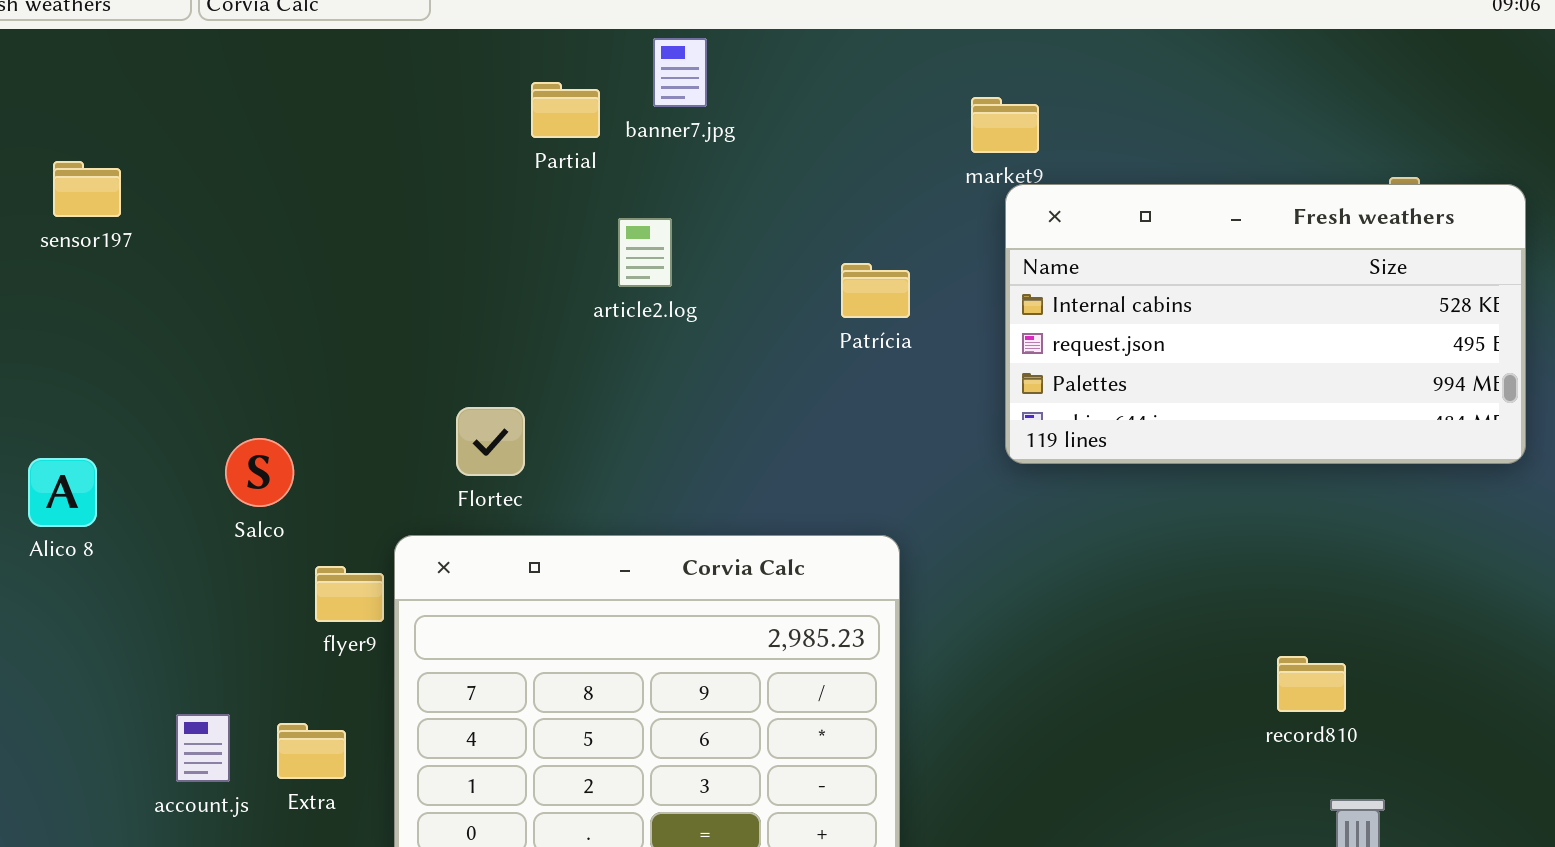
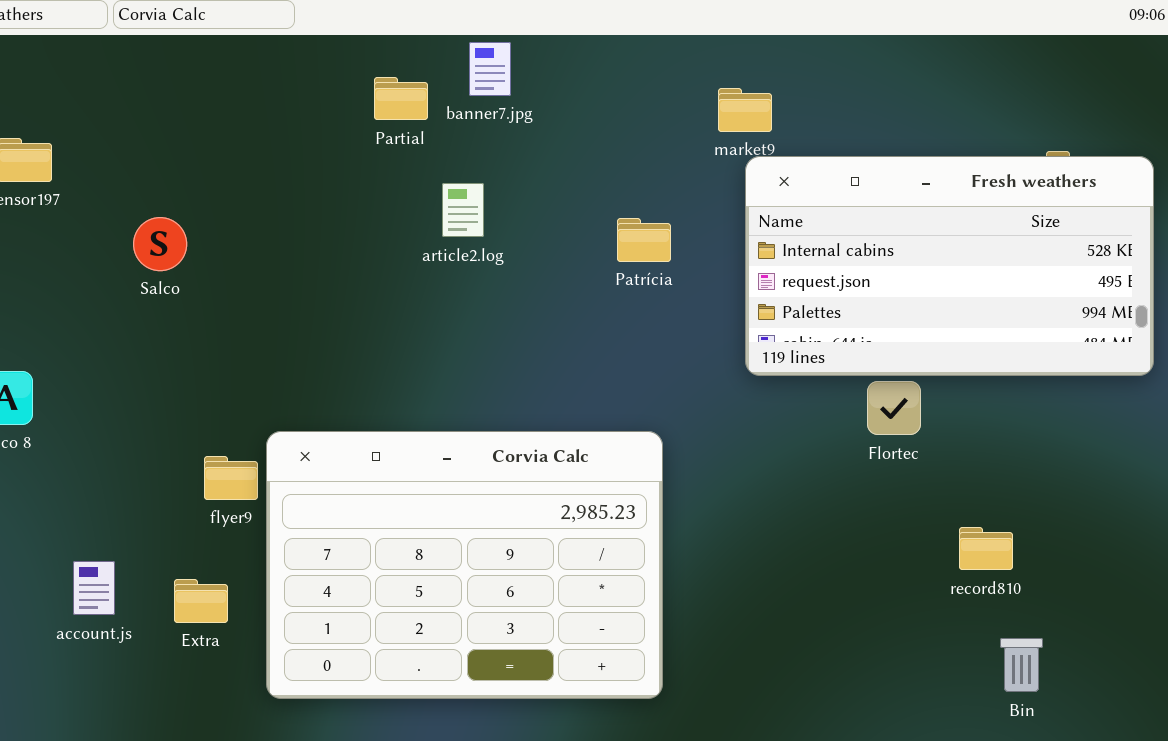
Flortec: [456,407,525,476] -> [867,381,921,435], moved
Salco: [225,438,294,507] -> [133,217,187,271], moved
account.js: [176,714,230,782] -> [73,561,115,615], moved

